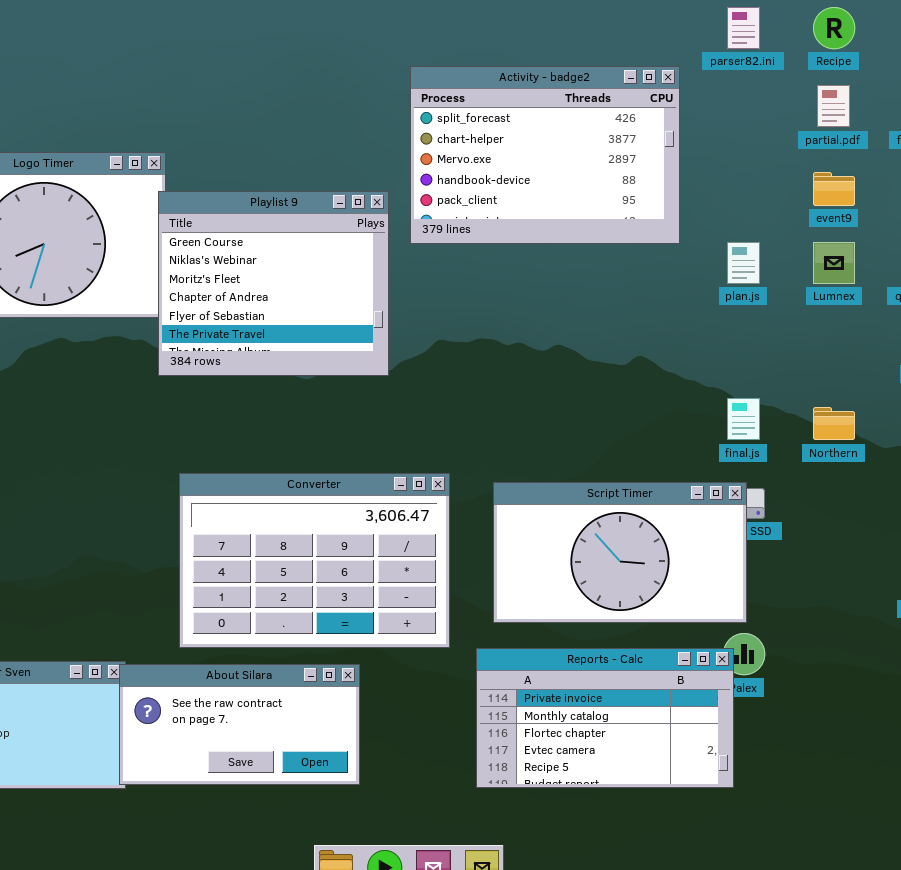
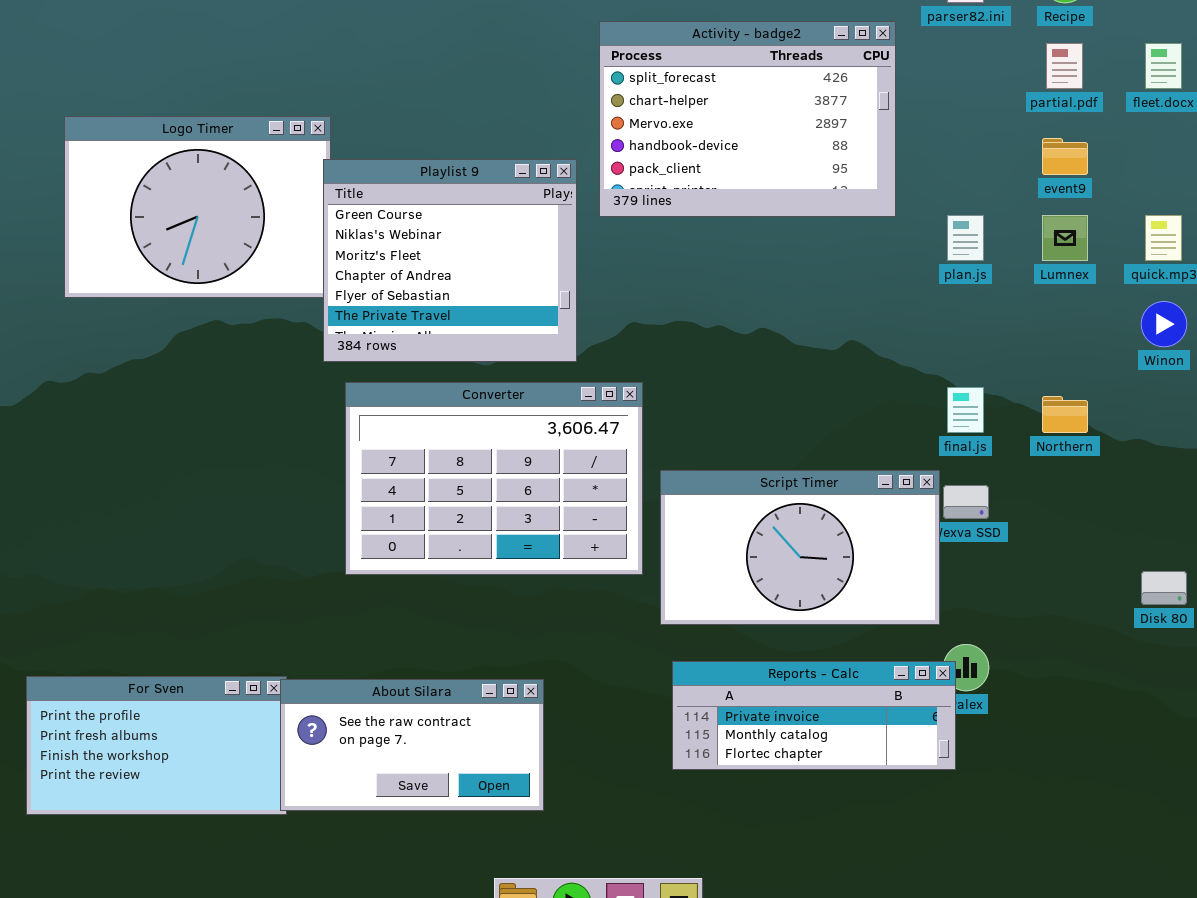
Converter: [179,473,450,648] -> [345,382,643,575], moved
Script Timer: [493,482,747,623] -> [660,470,940,625], moved
Reports - Calc: [476,648,734,788] -> [672,661,956,770], resized

